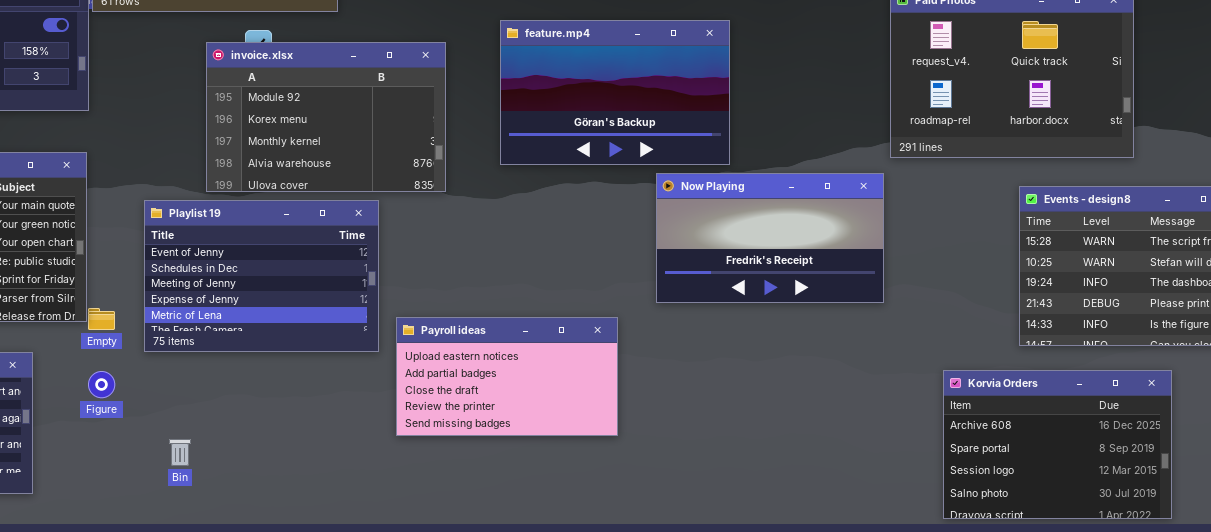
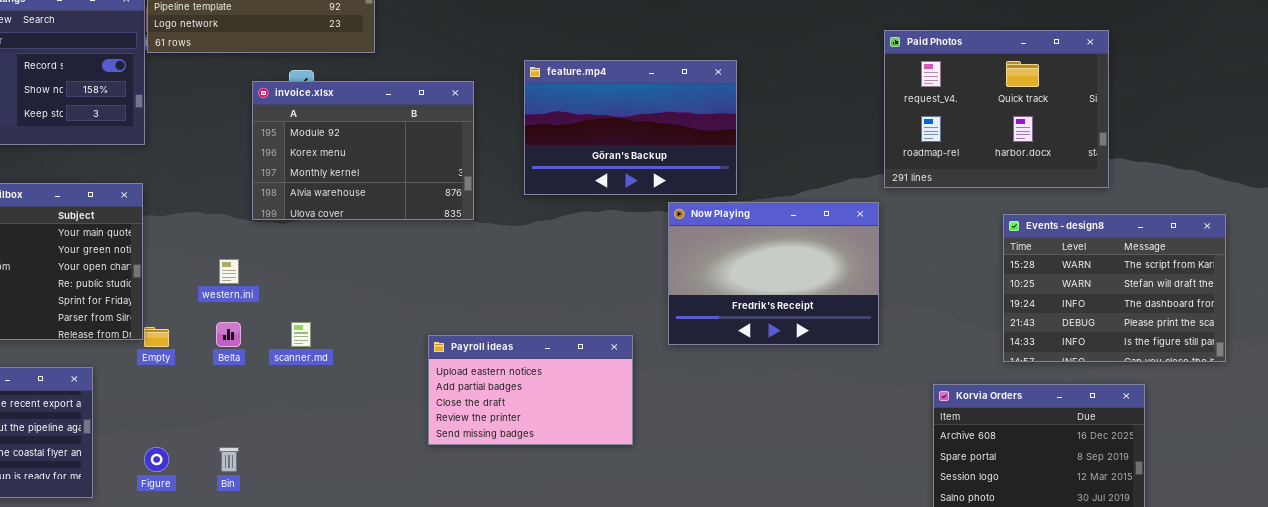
Now Playing: [656,173,884,303] -> [668,202,879,345], resized
Playlist 19: [144,200,379,352] -> none, closed
Figure: [88,371,115,398] -> [144,447,169,472], moved

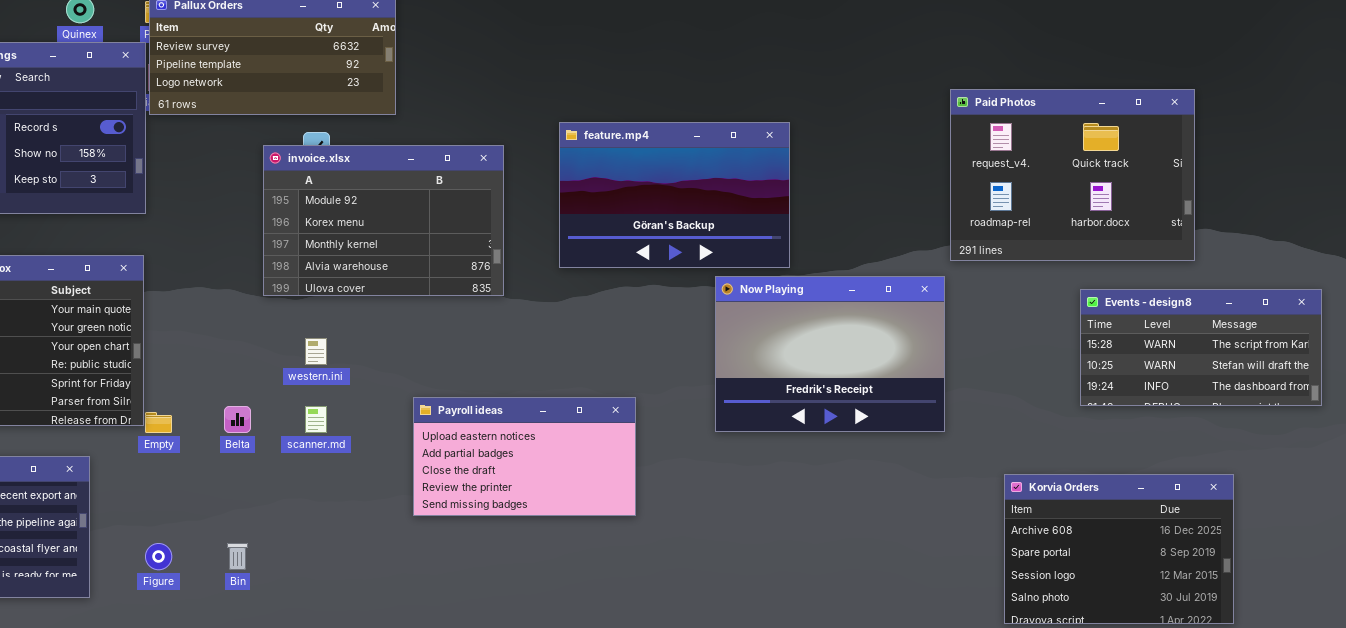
Events - design8: [1003,214,1226,362] -> [1080,289,1322,406], resized
western.ini: [219,259,239,284] -> [305,338,327,365], moved
Payroll ideas: [428,335,633,445] -> [413,397,636,516], moved

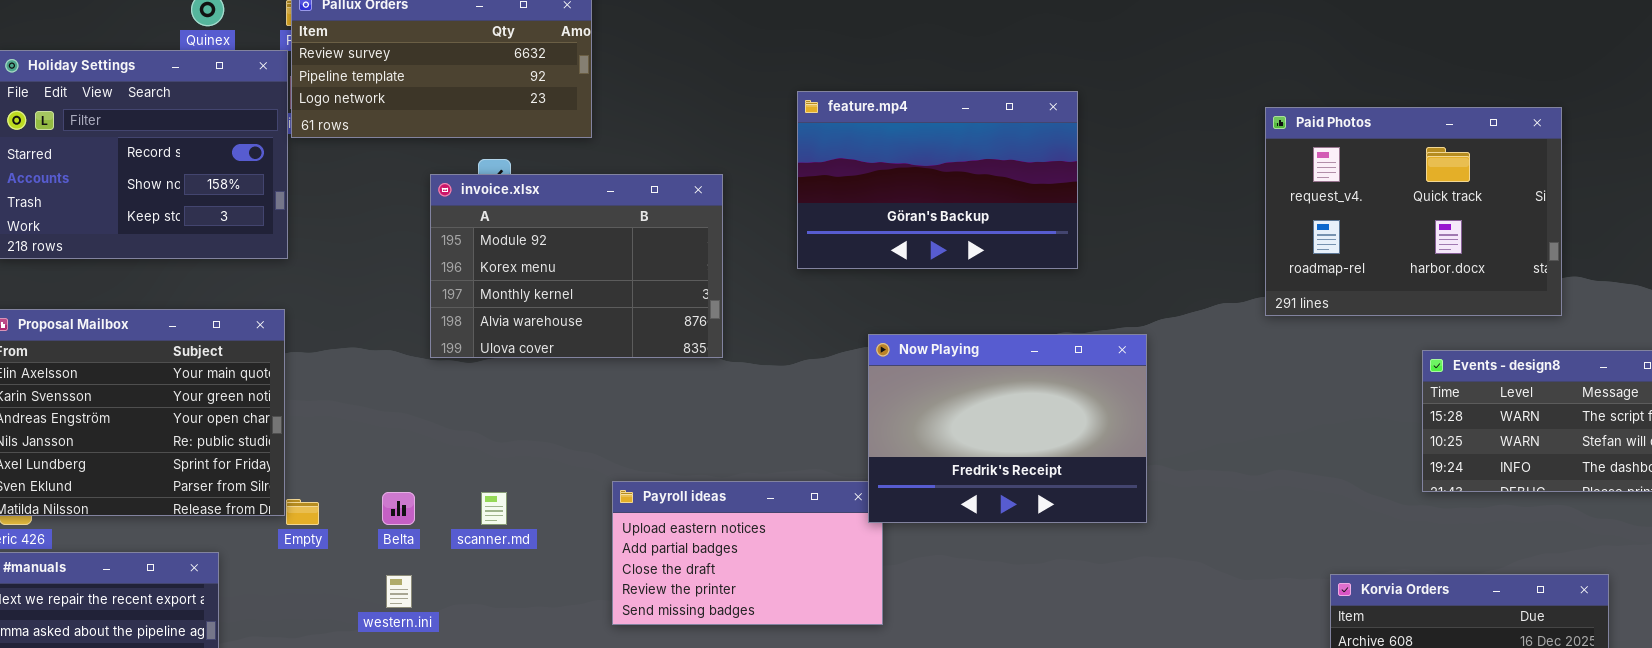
feature.mp4: [559,122,790,268] -> [797,91,1078,269], moved
Now Playing: [715,276,945,432] -> [868,334,1147,523], moved
western.ini: [305,338,327,365] -> [386,575,412,608], moved

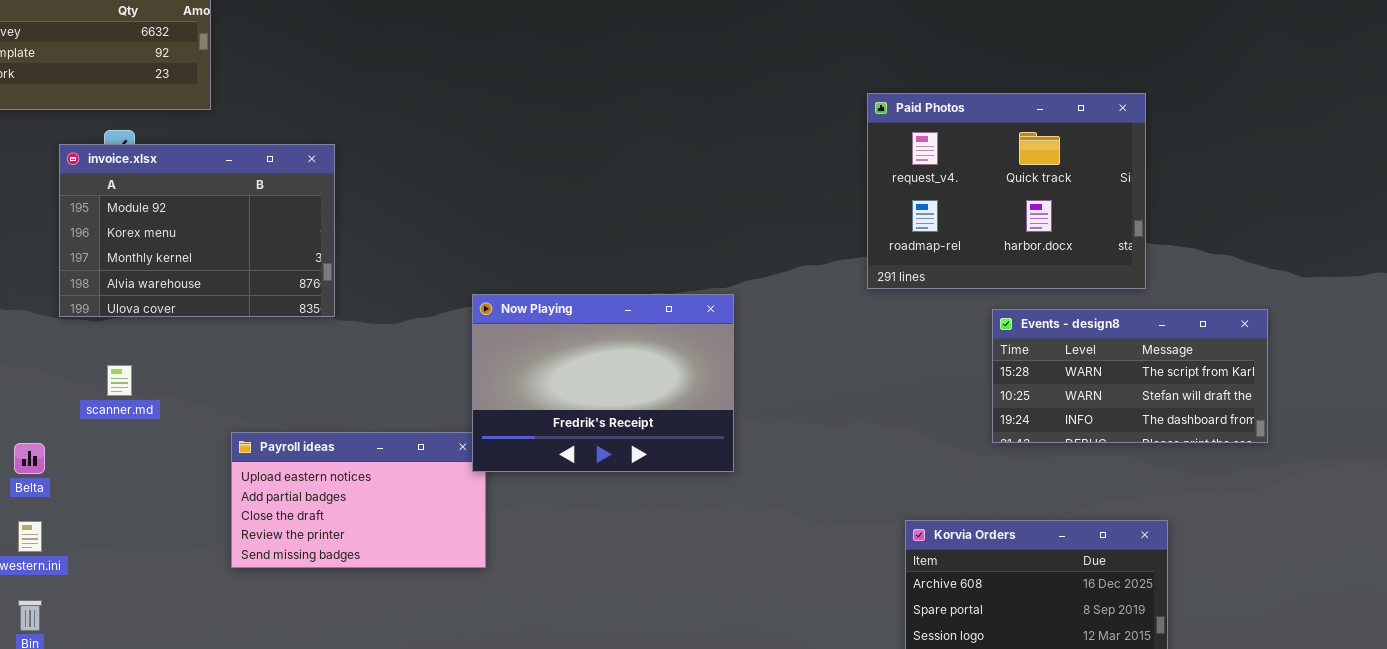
feature.mp4: [797,91,1078,269] -> none, closed
Paid Photos: [1265,107,1562,316] -> [867,93,1146,289], moved
scanner.md: [481,492,507,525] -> [107,365,132,396], moved

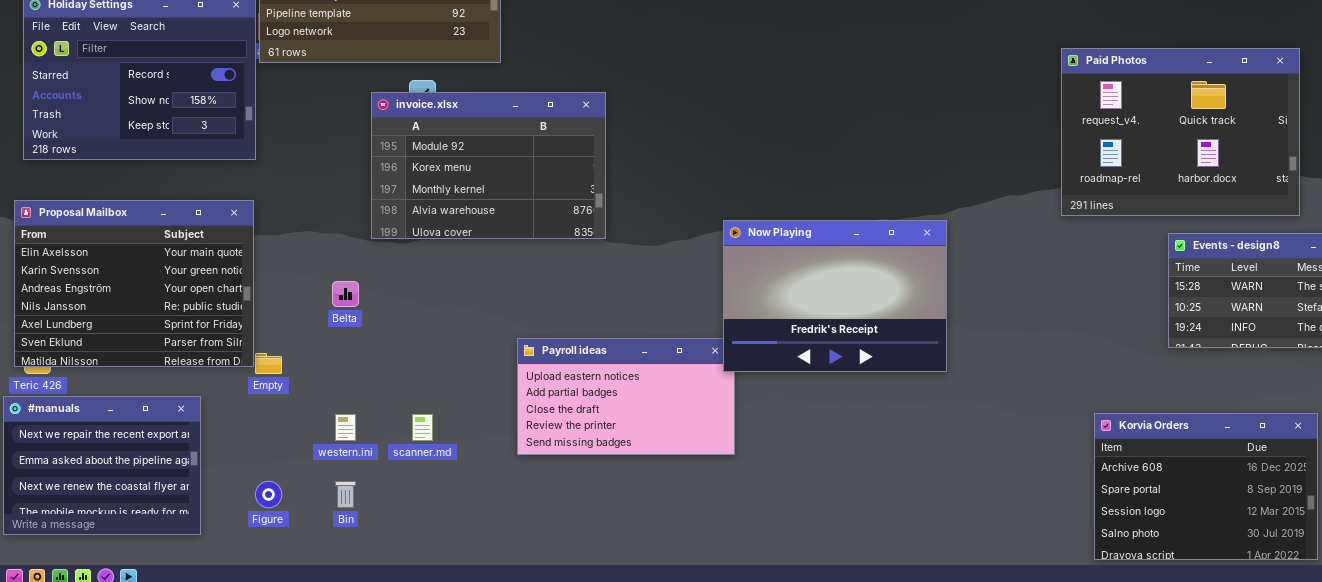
scanner.md: [107,365,132,396] -> [412,414,433,441], moved
Belta: [14,443,45,474] -> [332,281,359,307], moved

